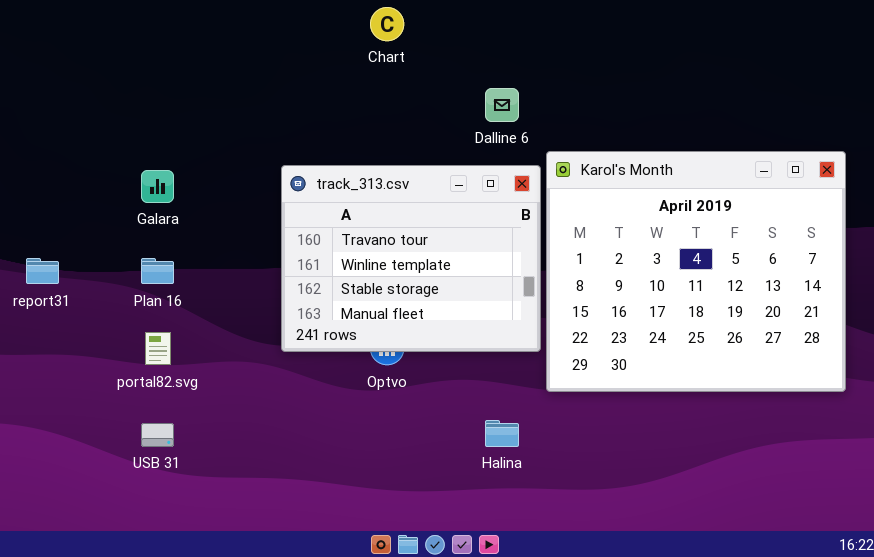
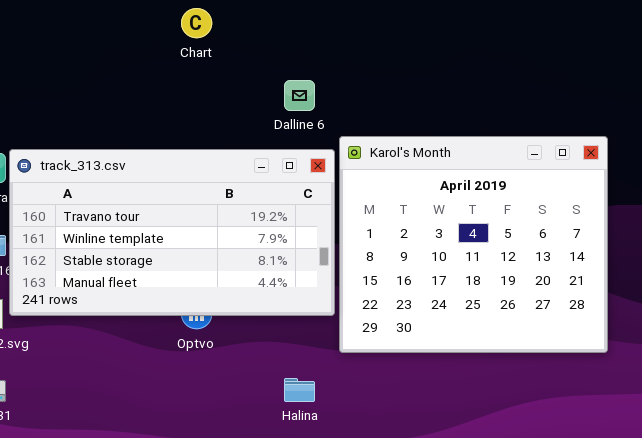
track_313.csv: [281,165,541,352] -> [9,149,335,316], resized

